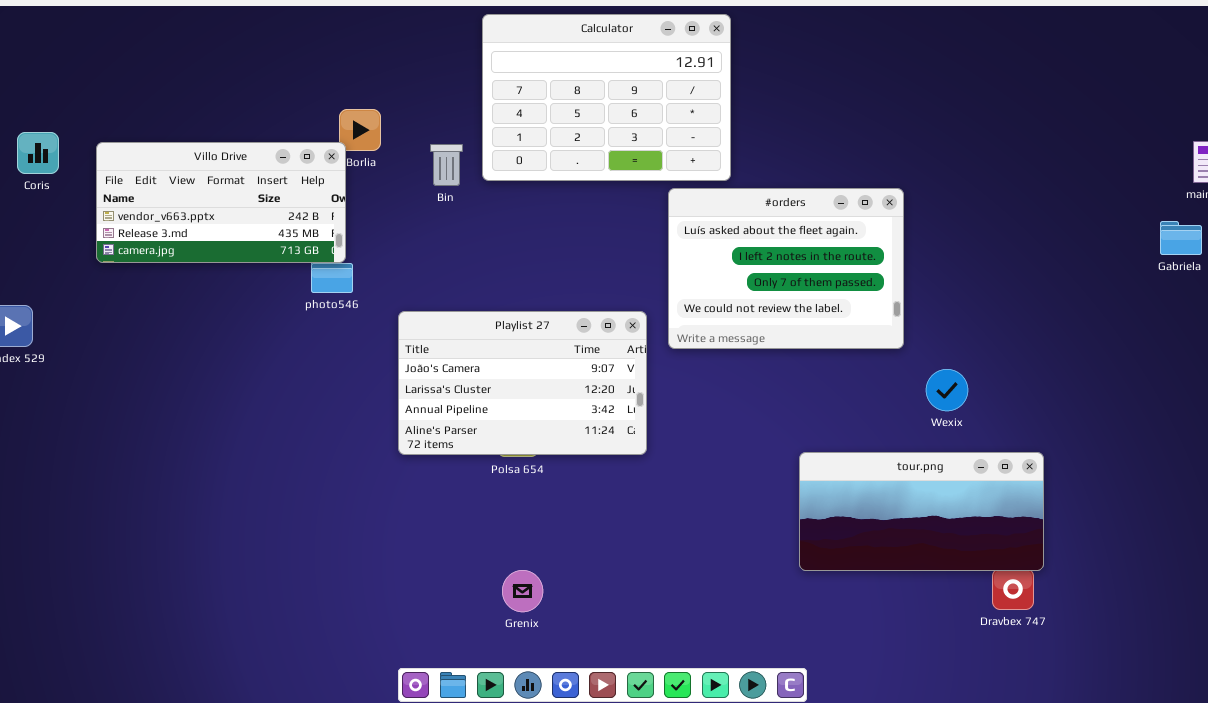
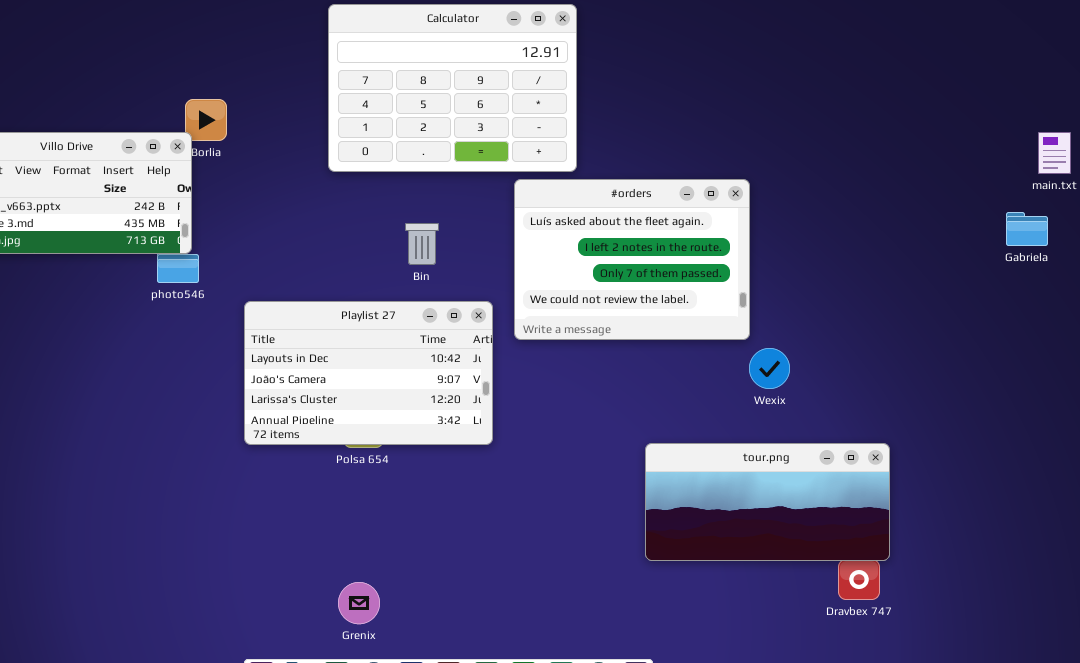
Bin: [430,144,463,186] -> [405,223,439,265], moved
Playlist 27: [398,311,647,455] -> [244,301,493,445], scrolled up 1 row
Wexix: [926,369,968,411] -> [749,348,790,389], moved
Grenix: [502,570,543,612] -> [338,582,380,624], moved

